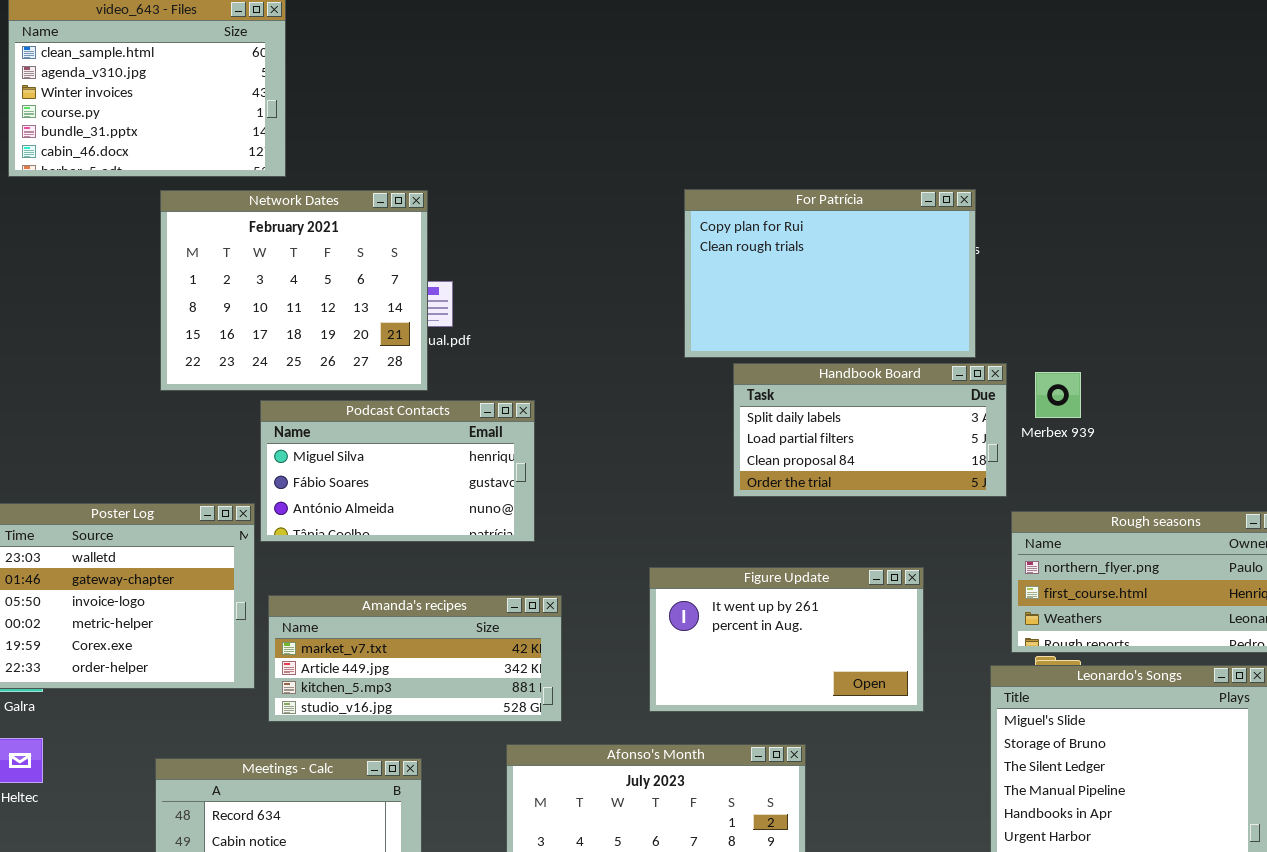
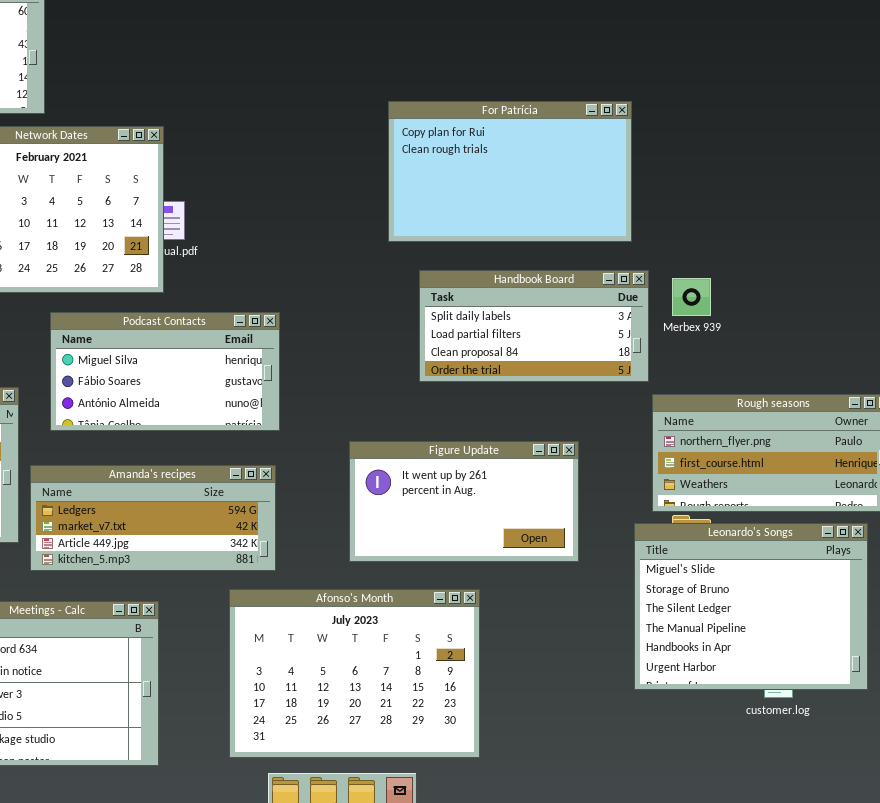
For Patrícia: [684,189,976,358] -> [388,101,632,242], moved
Podcast Contacts: [260,400,535,542] -> [50,312,280,431], moved
Amanda's recipes: [268,595,562,722] -> [30,465,276,571], scrolled up 1 row

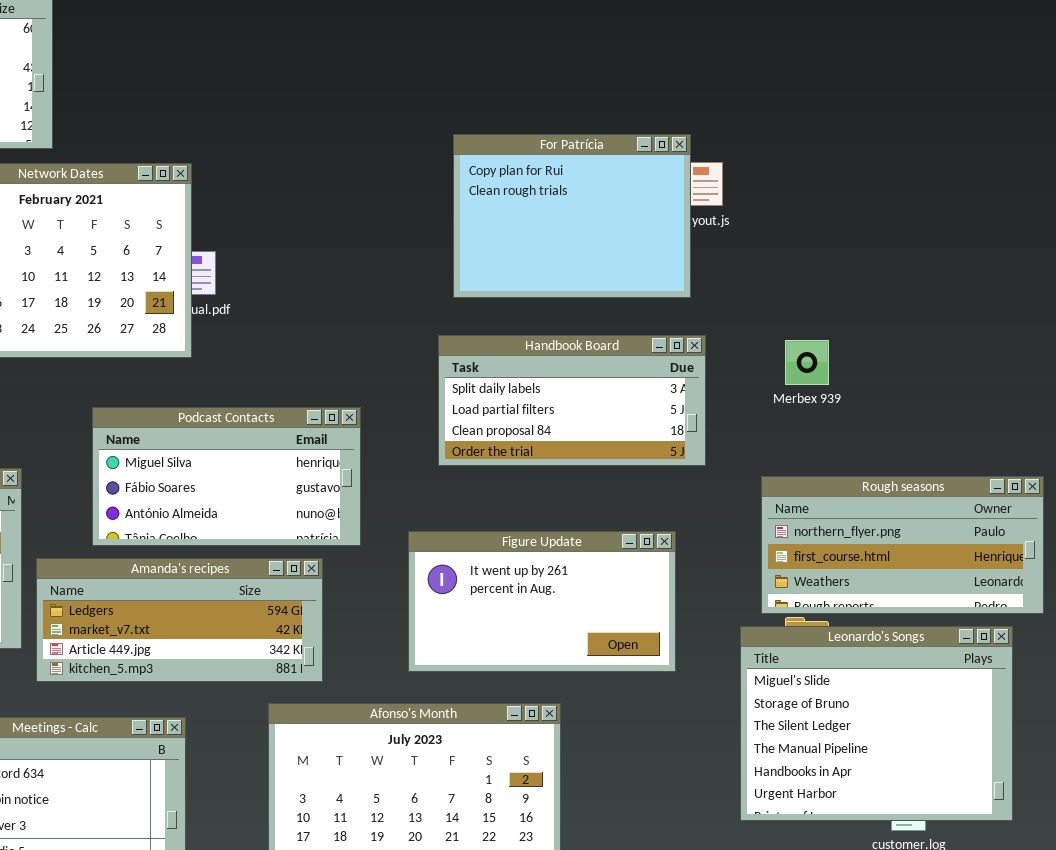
For Patrícia: [388,101,632,242] -> [453,134,691,298], resized
Handbook Board: [419,270,649,382] -> [438,335,706,466], moved
Podcast Contacts: [50,312,280,431] -> [92,407,361,546], moved

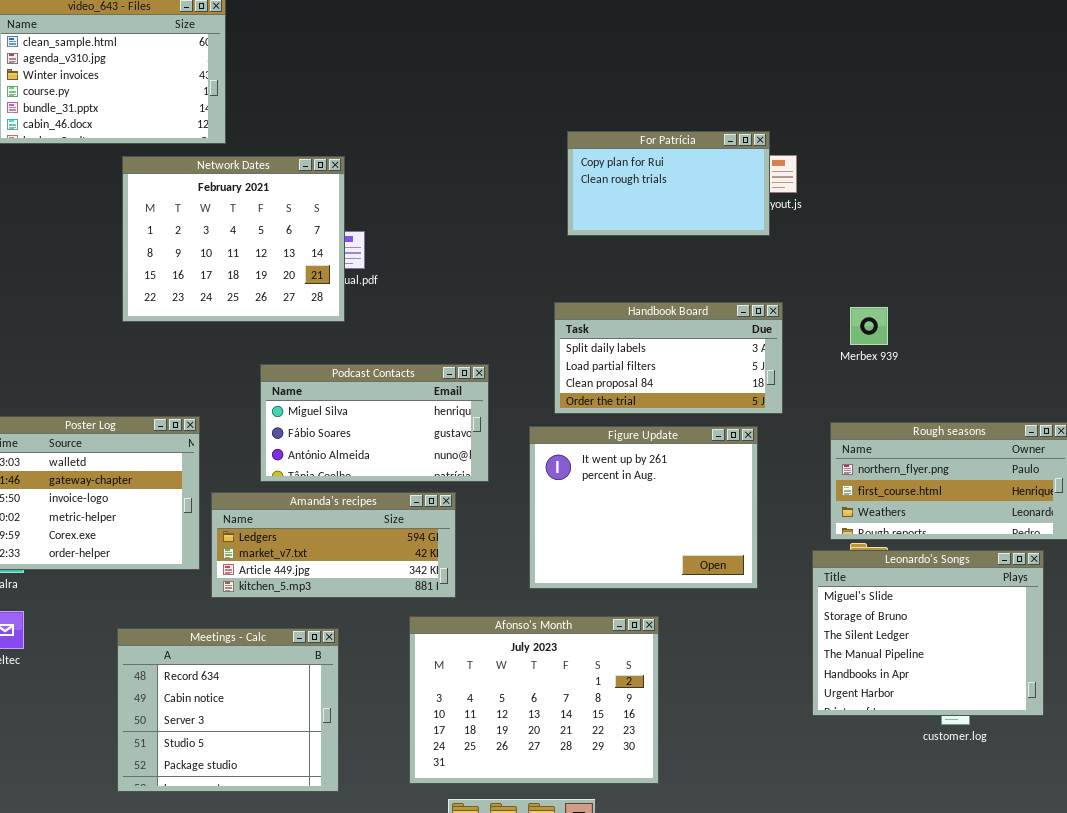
For Patrícia: [453,134,691,298] -> [567,131,770,236], resized
Figure Update: [408,531,676,672] -> [529,426,758,589], resized

